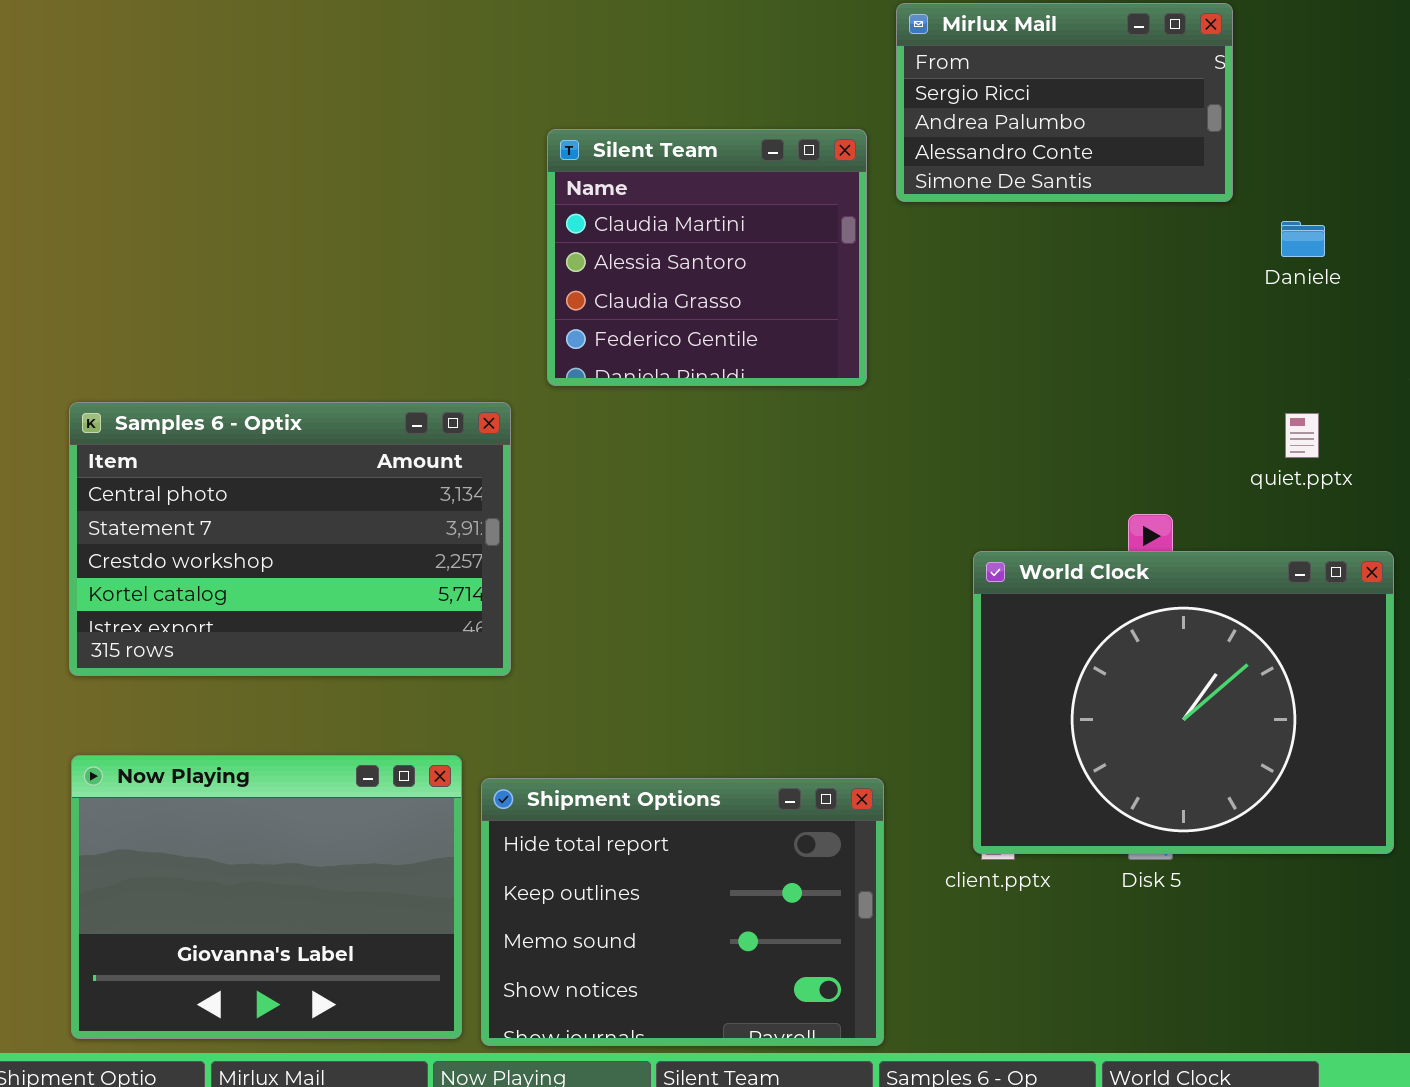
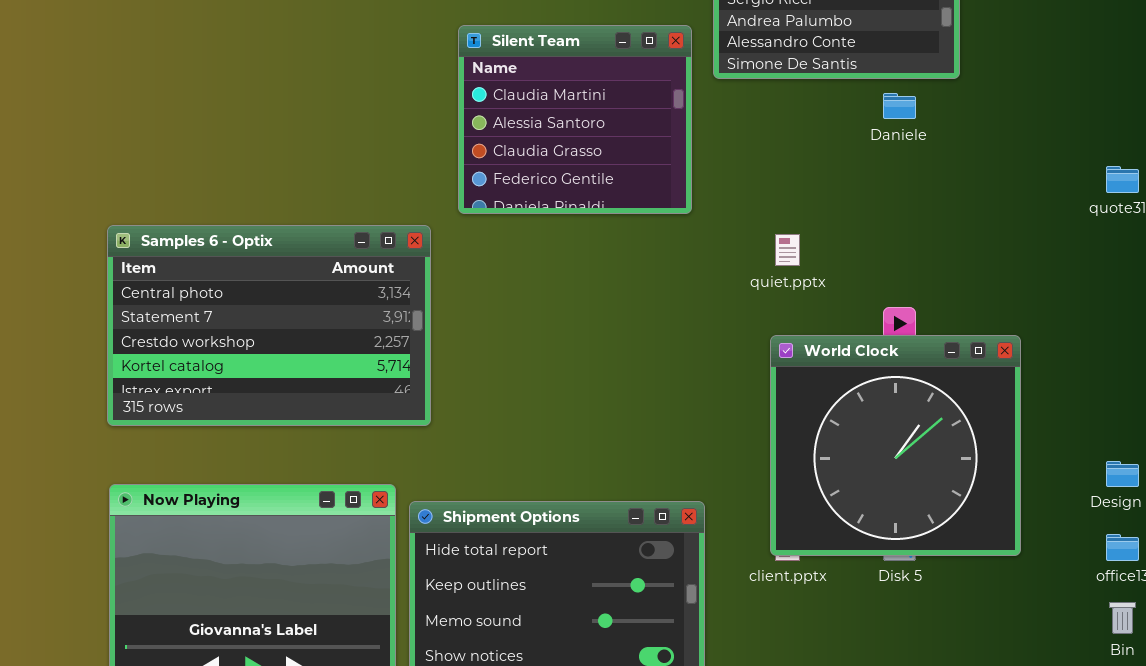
Daniele: [1281,221,1325,257] -> [883,93,916,119], moved
quiet.pptx: [1285,413,1319,458] -> [775,234,800,266], moved
World Clock: [973,551,1394,854] -> [770,335,1021,556], resized

